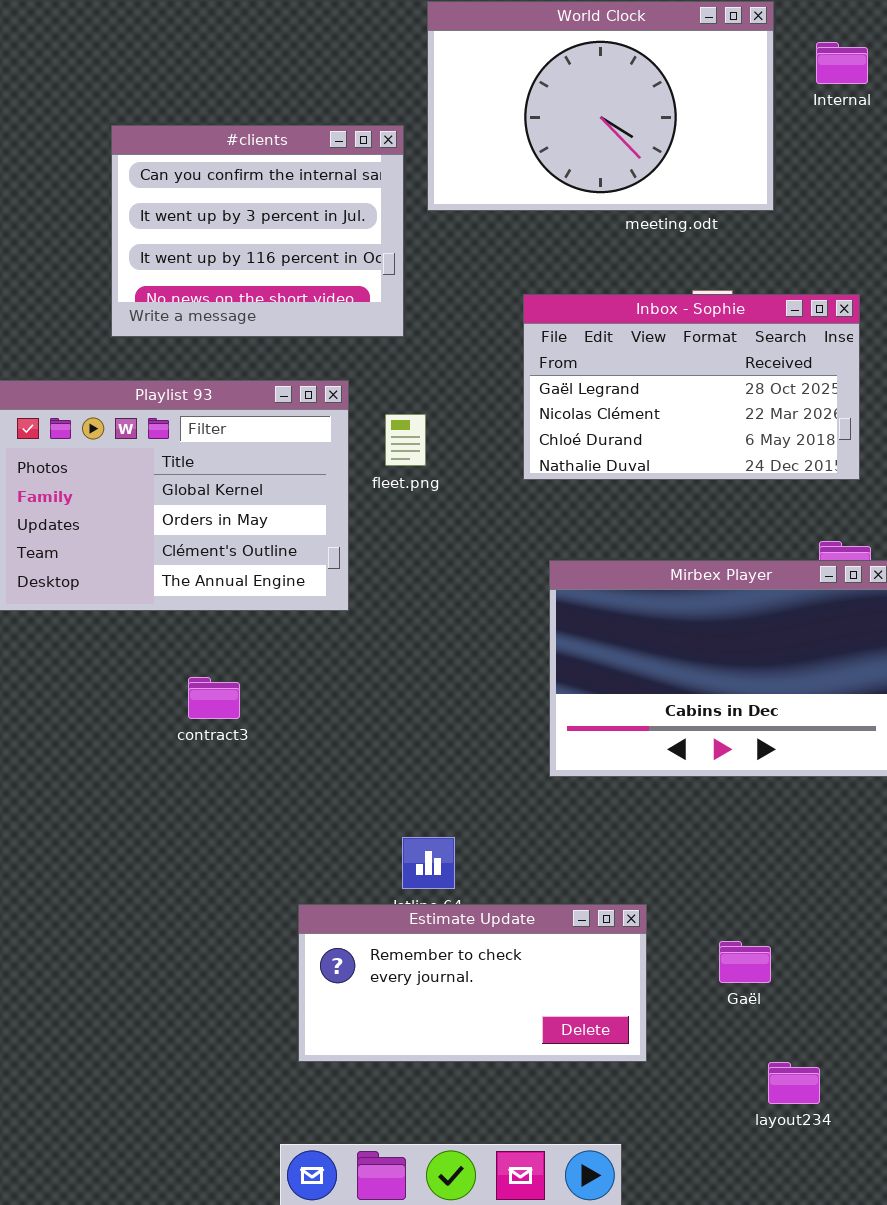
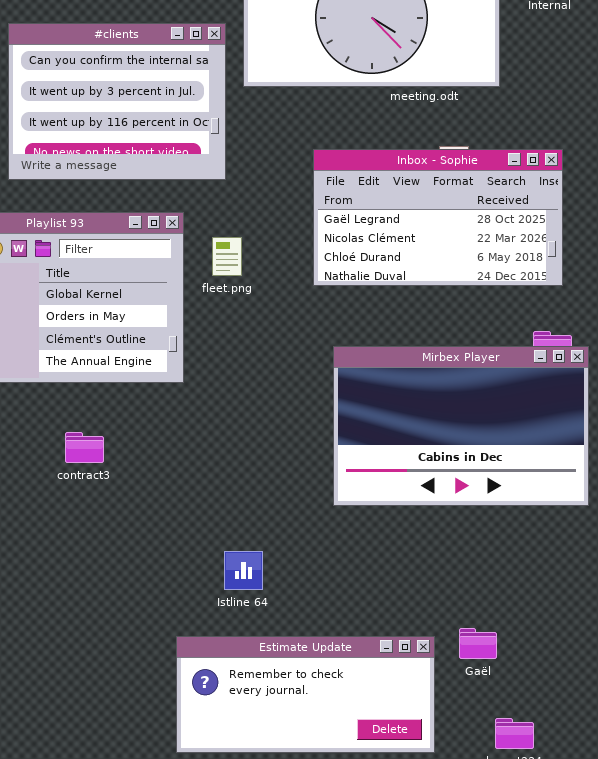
Estimate Update: [298,904,647,1062] -> [176,636,435,753], moved

